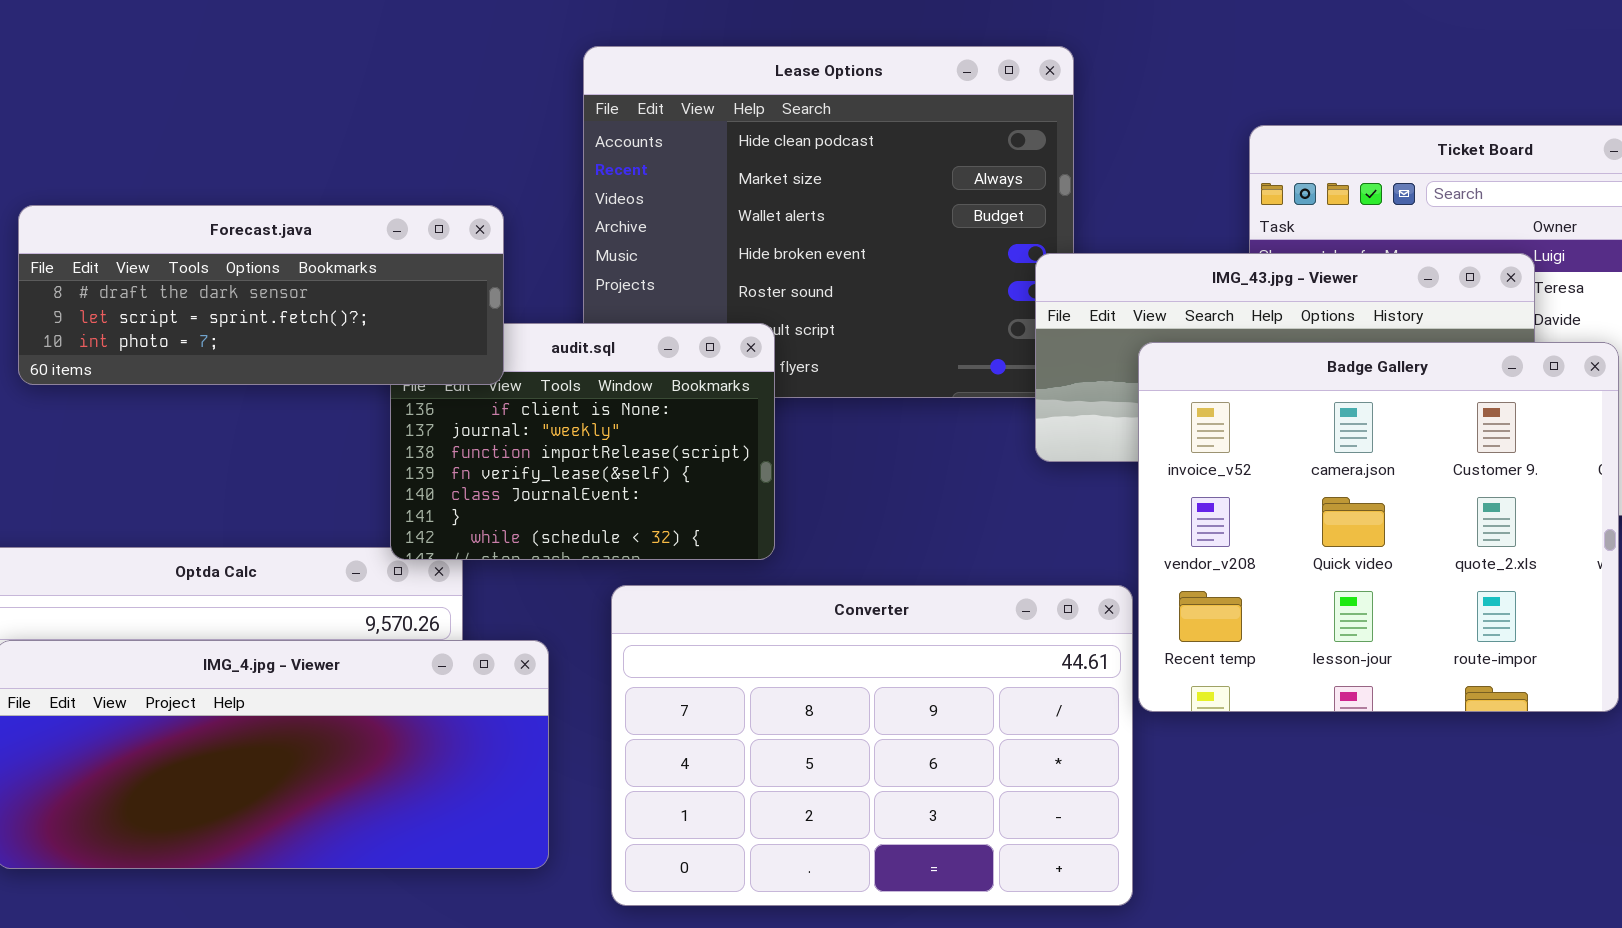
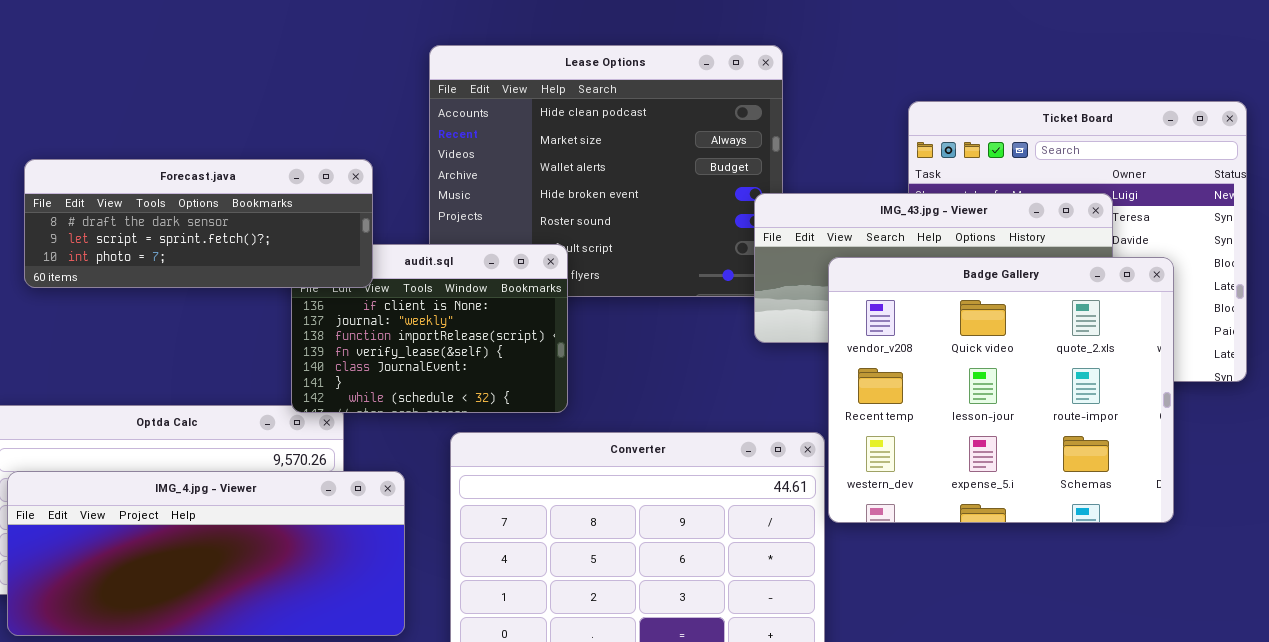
Badge Gallery: [1138,342,1619,712] -> [828,257,1174,523], scrolled down 1 row

